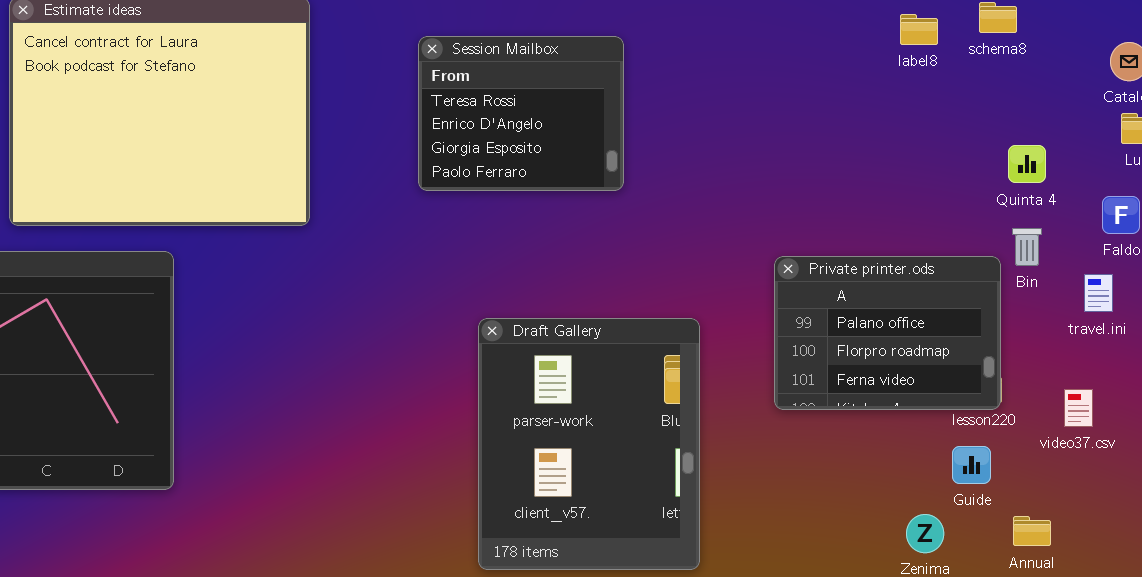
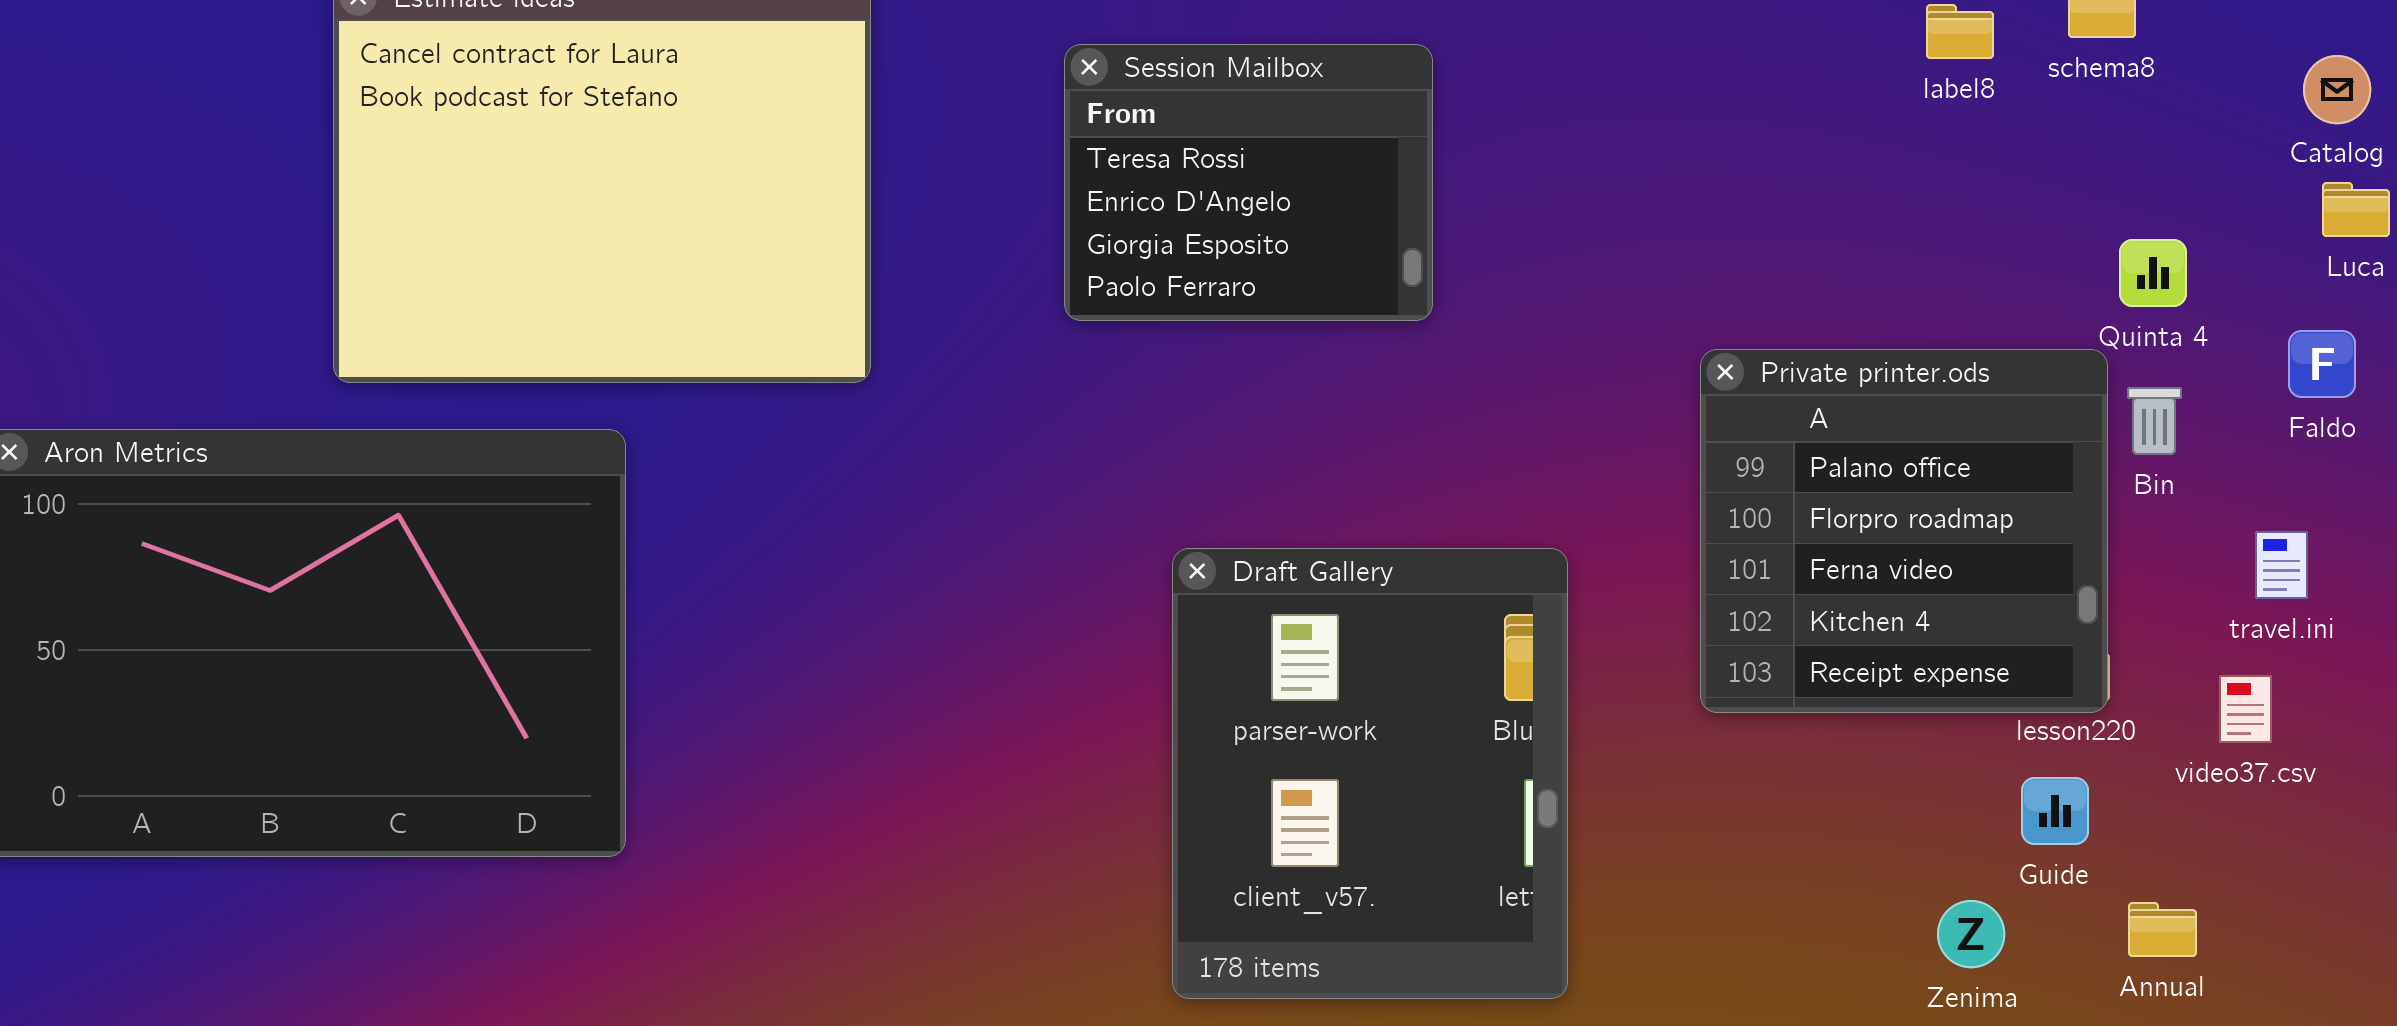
Private printer.ods: [774,256,1001,410] -> [1700,349,2108,713], resized
travel.ini: [1084,274,1113,312] -> [2255,531,2308,599], moved

